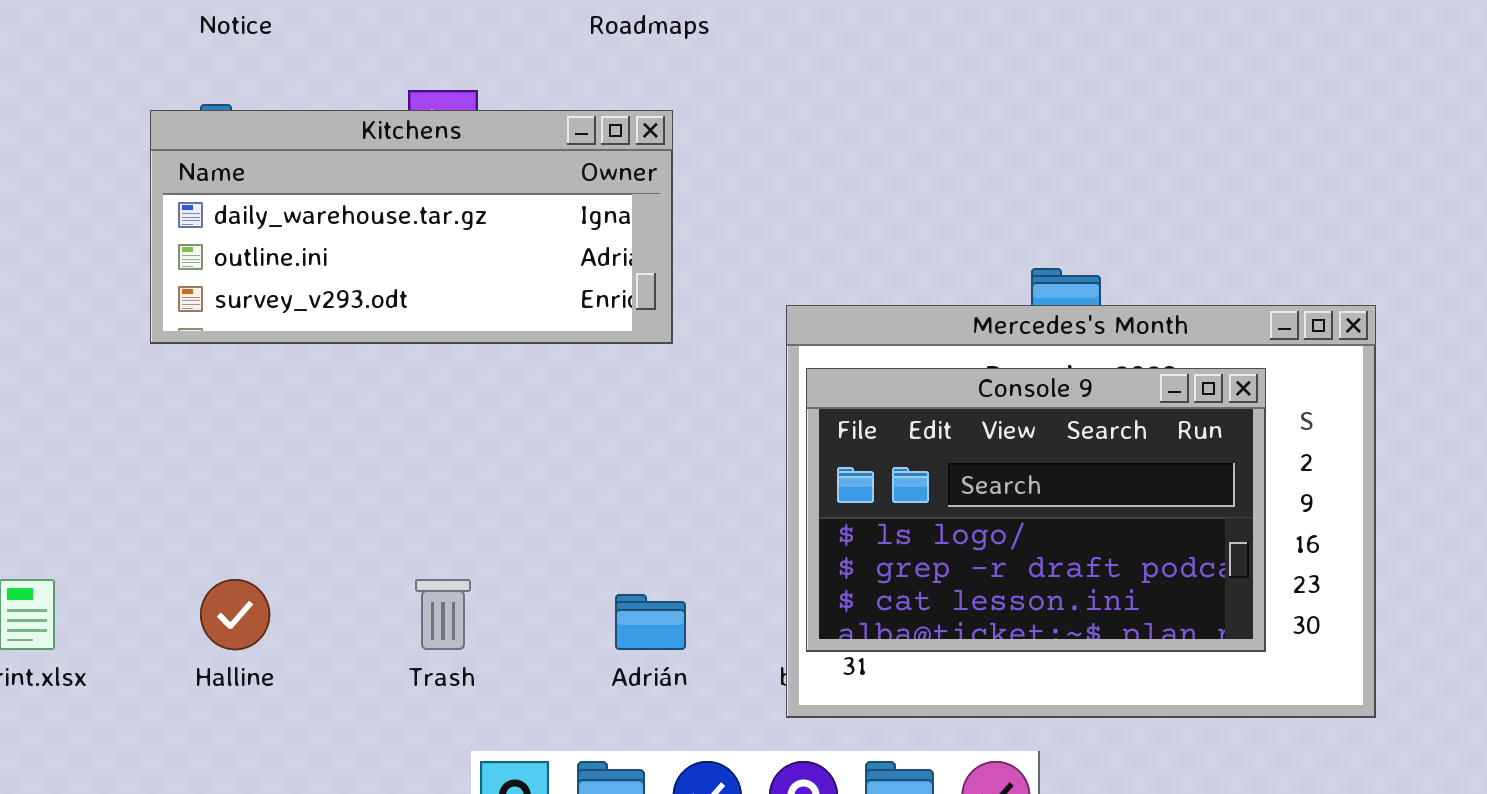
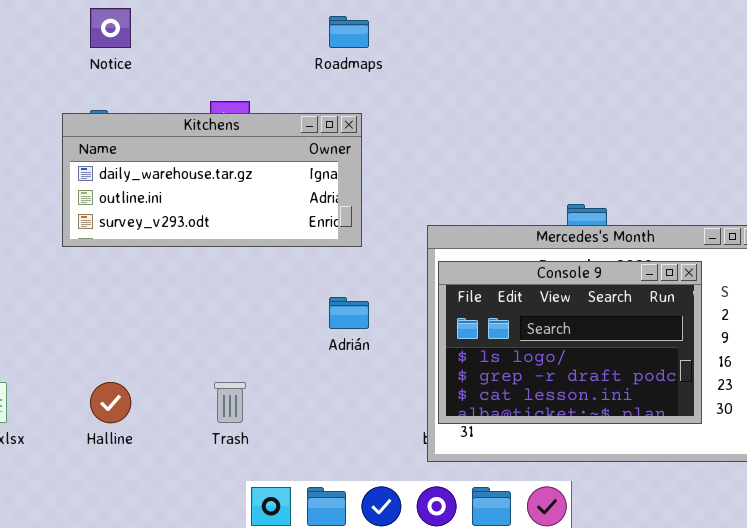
Adrián: [615,594,686,650] -> [329,297,369,329], moved

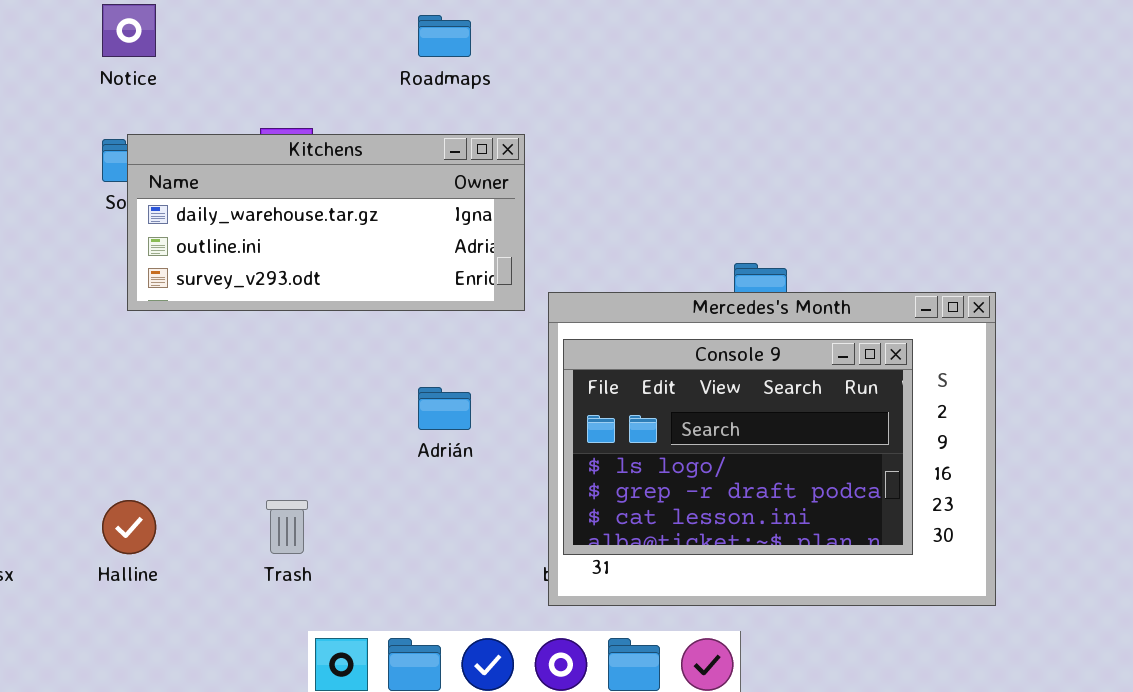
Kitchens: [62,113,362,247] -> [127,134,525,311], moved

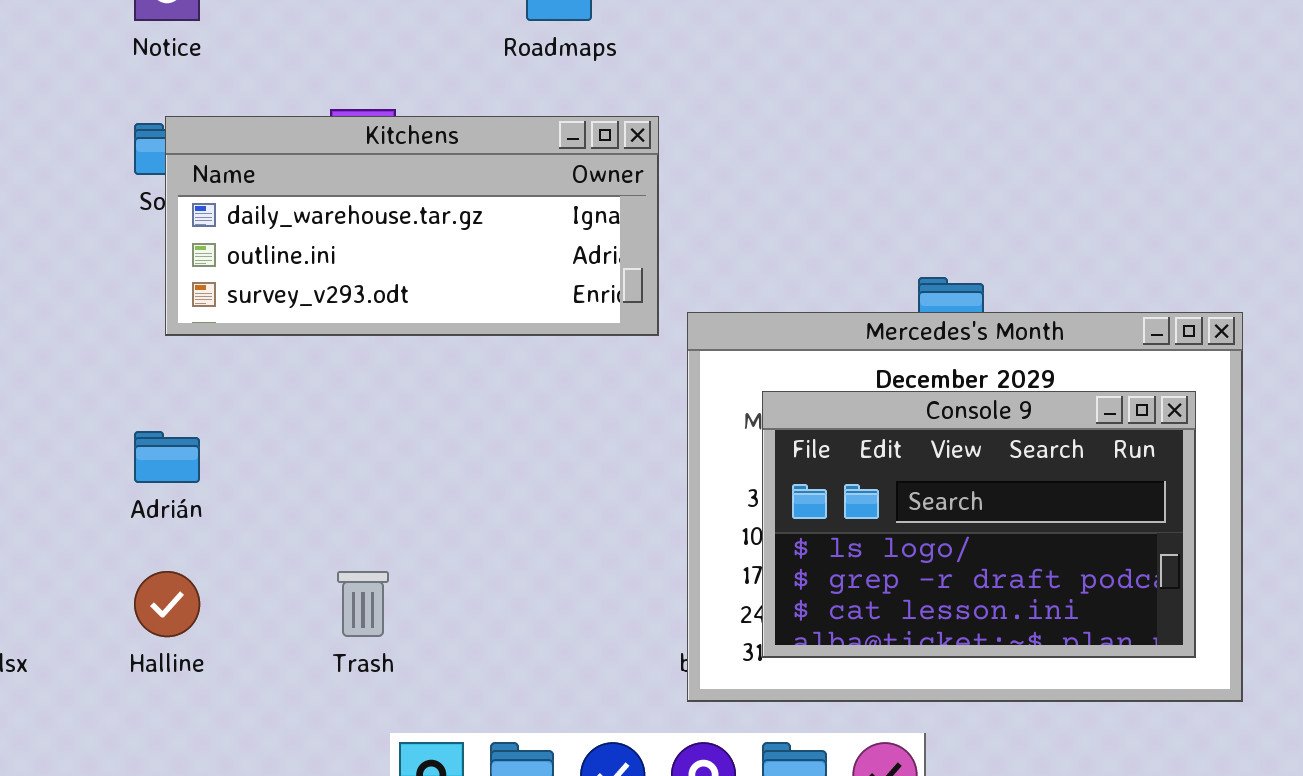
Console 9: [563,339,913,555] -> [762,391,1196,658], moved
Adrián: [418,387,471,430] -> [134,431,200,483], moved

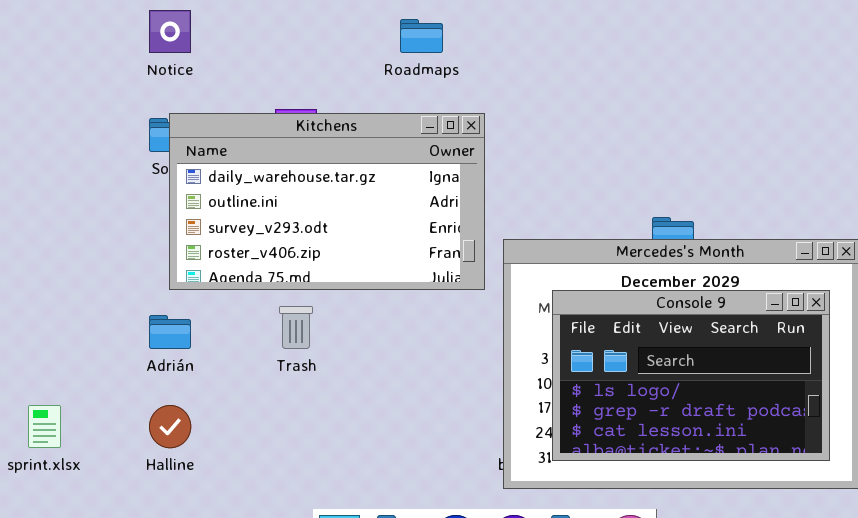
Kitchens: [165,116,659,336] -> [169,113,485,290], resized
Trash: [337,571,389,637] -> [279,306,313,349], moved

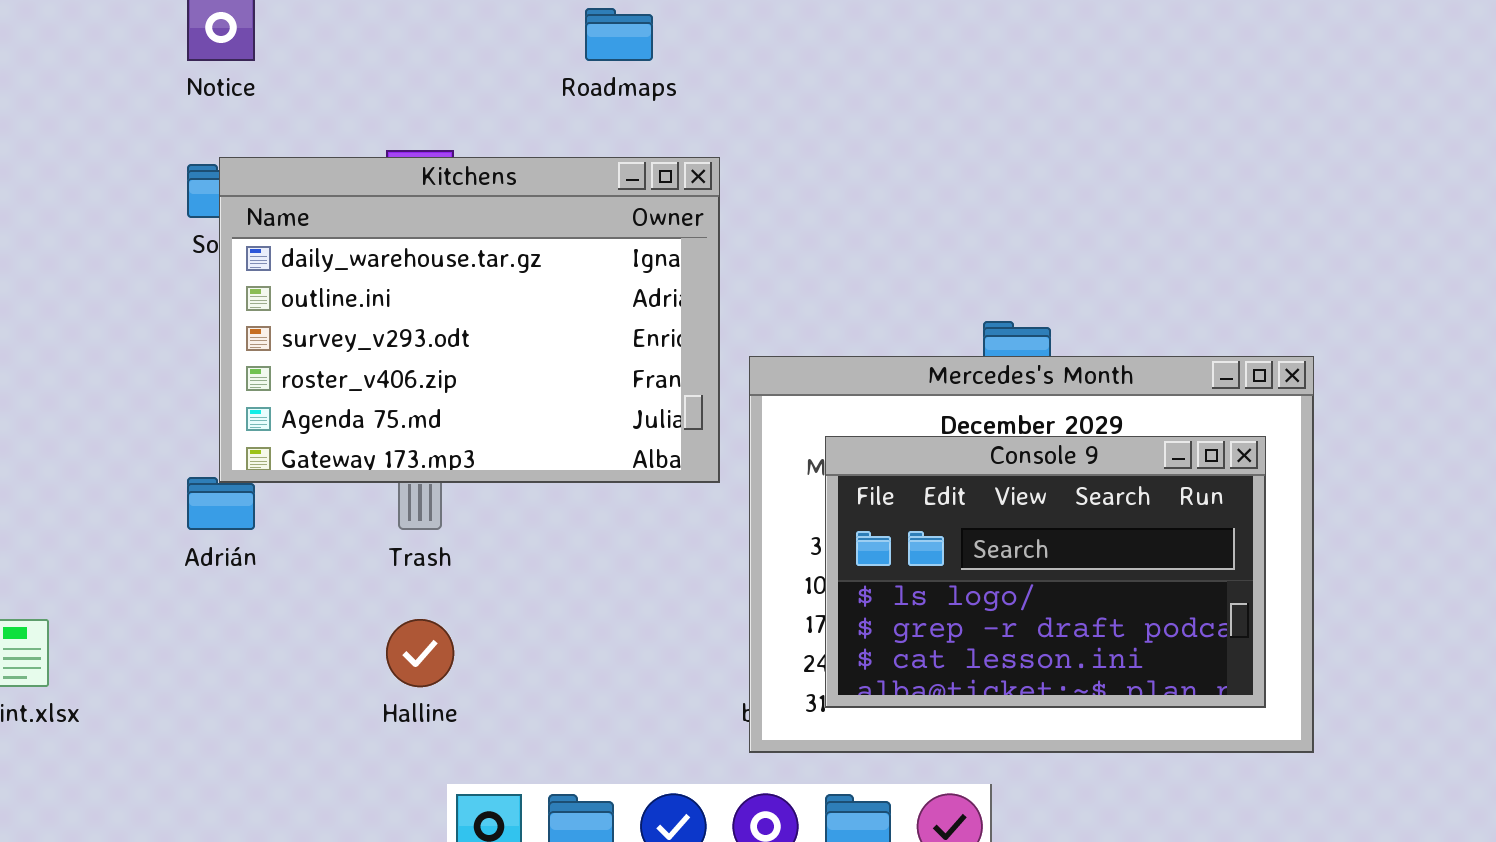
Kitchens: [169,113,485,290] -> [219,157,720,483], resized
Halline: [149,405,191,448] -> [386,619,454,687], moved

